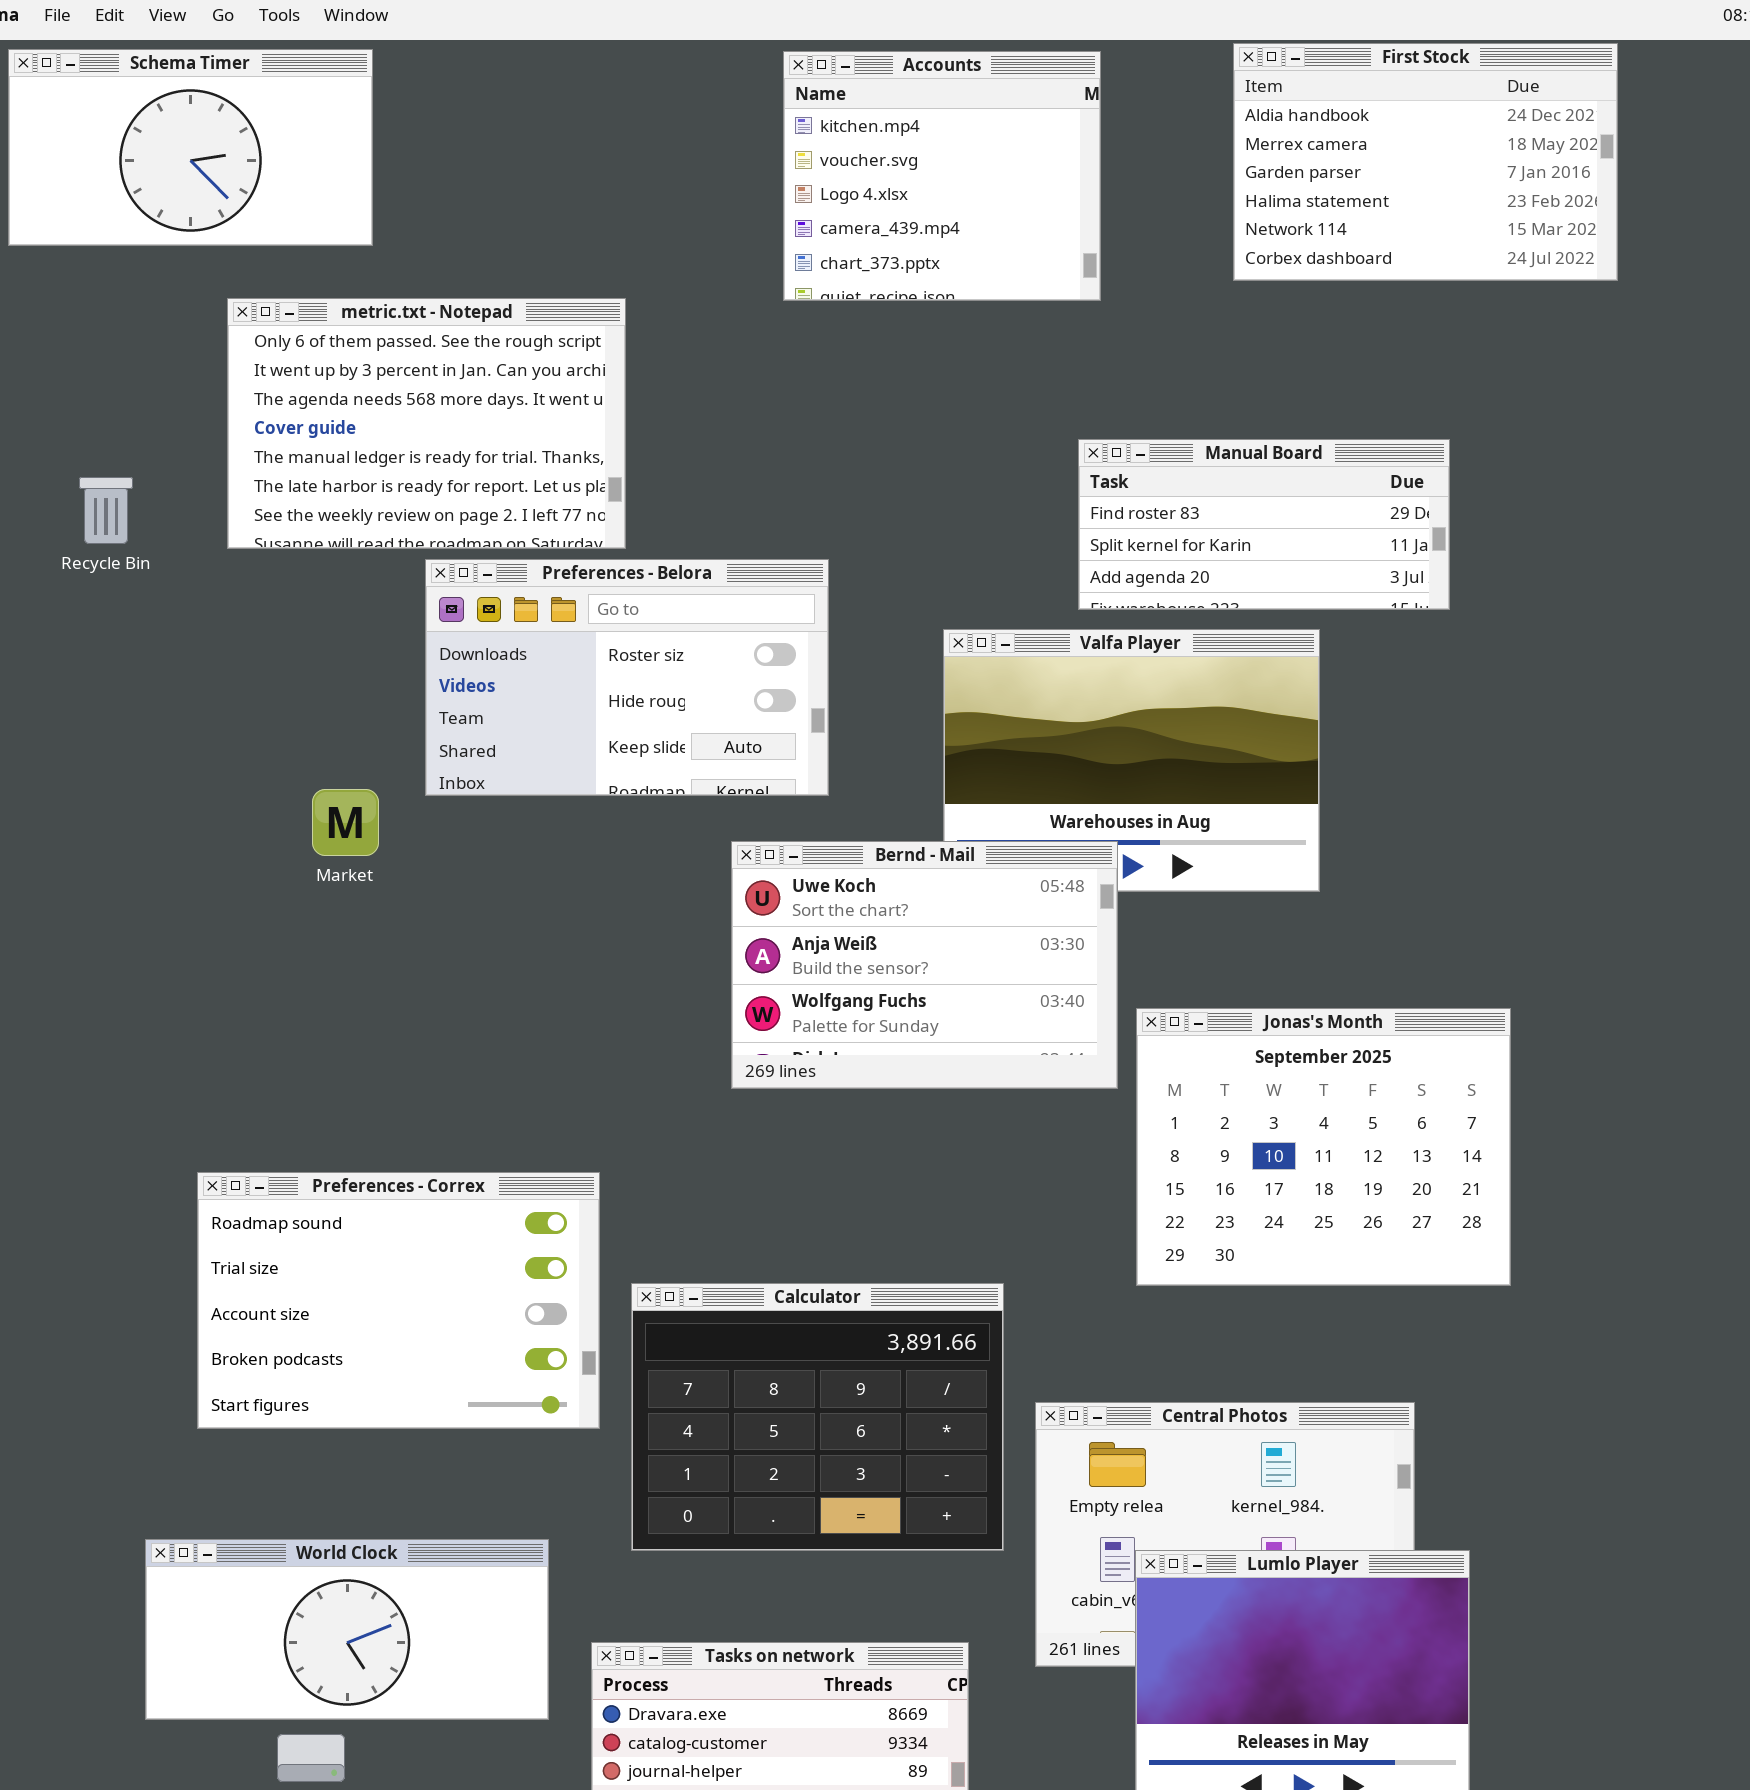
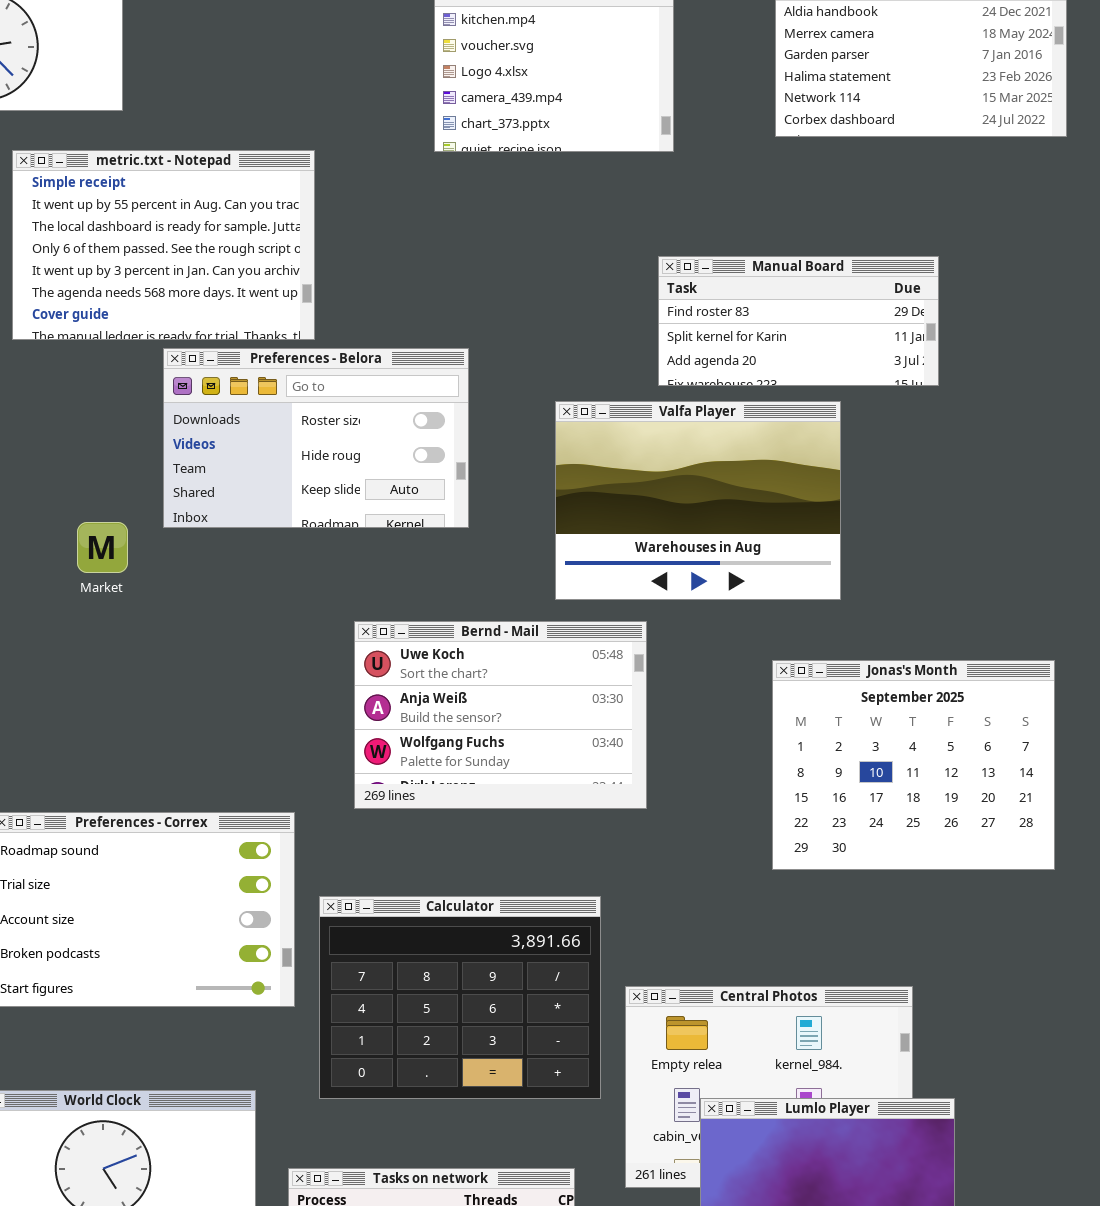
metric.txt - Notepad: [227,298,626,549] -> [12,150,315,340], scrolled up 3 rows
Bernd - Mail: [731,841,1118,1089] -> [354,621,647,809], moved
Jonas's Month: [1136,1008,1511,1286] -> [772,660,1055,870], moved

